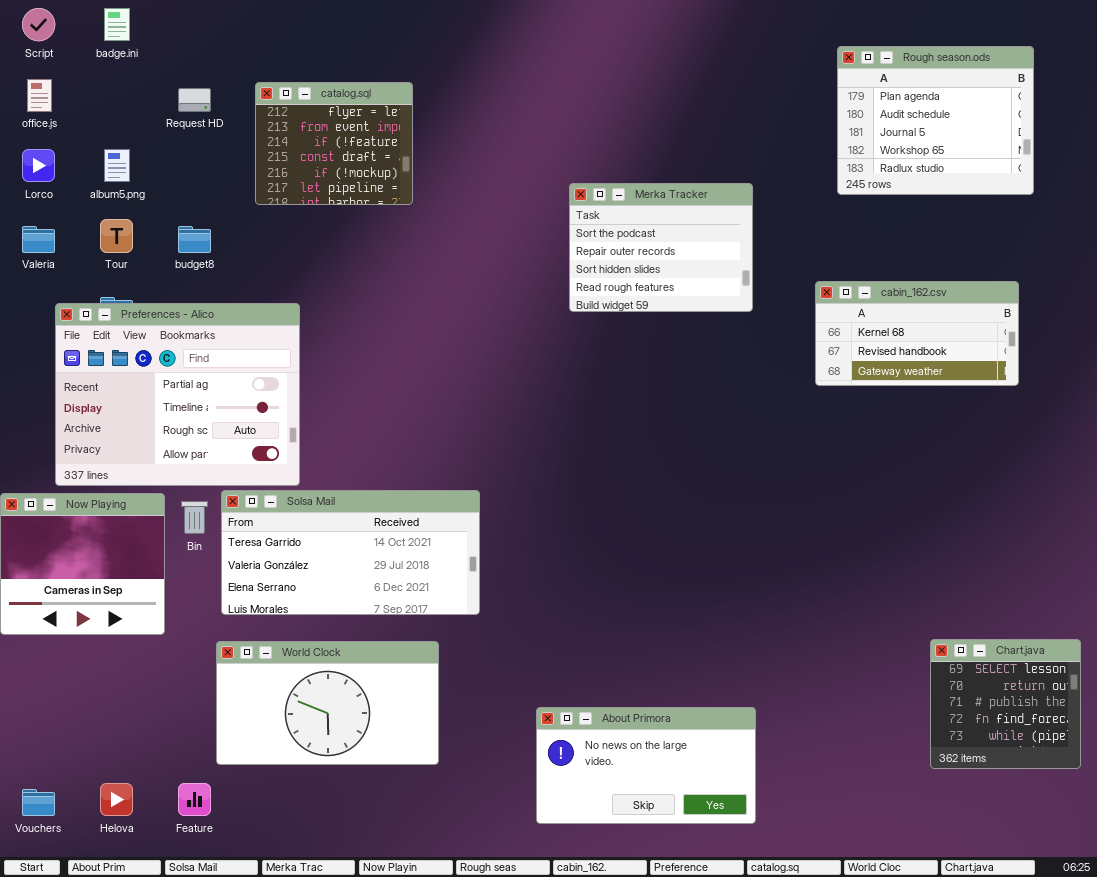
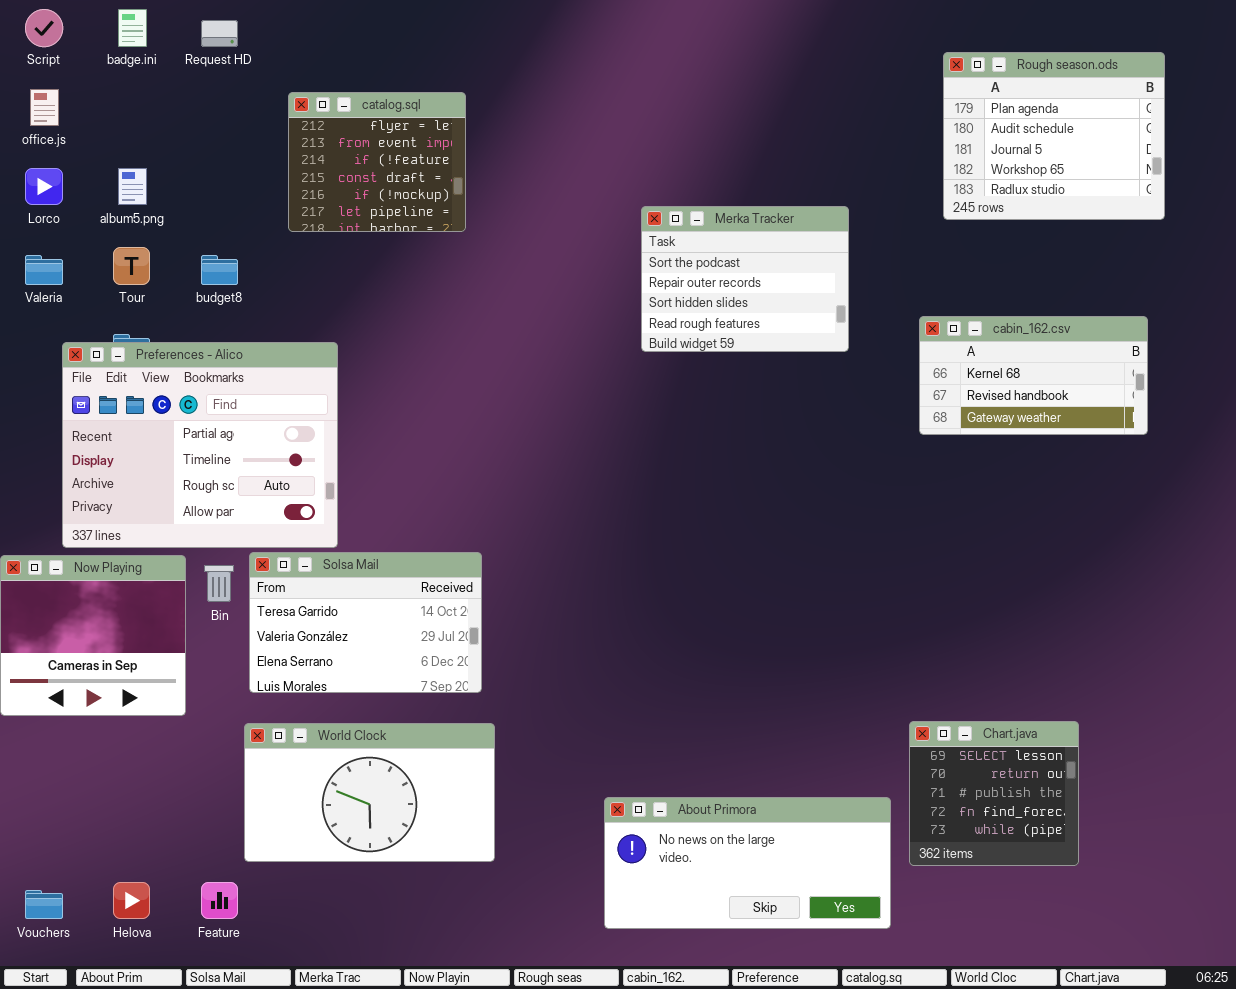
Request HD: [178,88,211,112] -> [201,20,238,47], moved
Solsa Mail: [221,490,480,615] -> [249,552,482,693], resized
Chart.java: [930,639,1081,769] -> [909,721,1079,866], moved
About Primora: [536,707,756,824] -> [604,797,891,929], resized

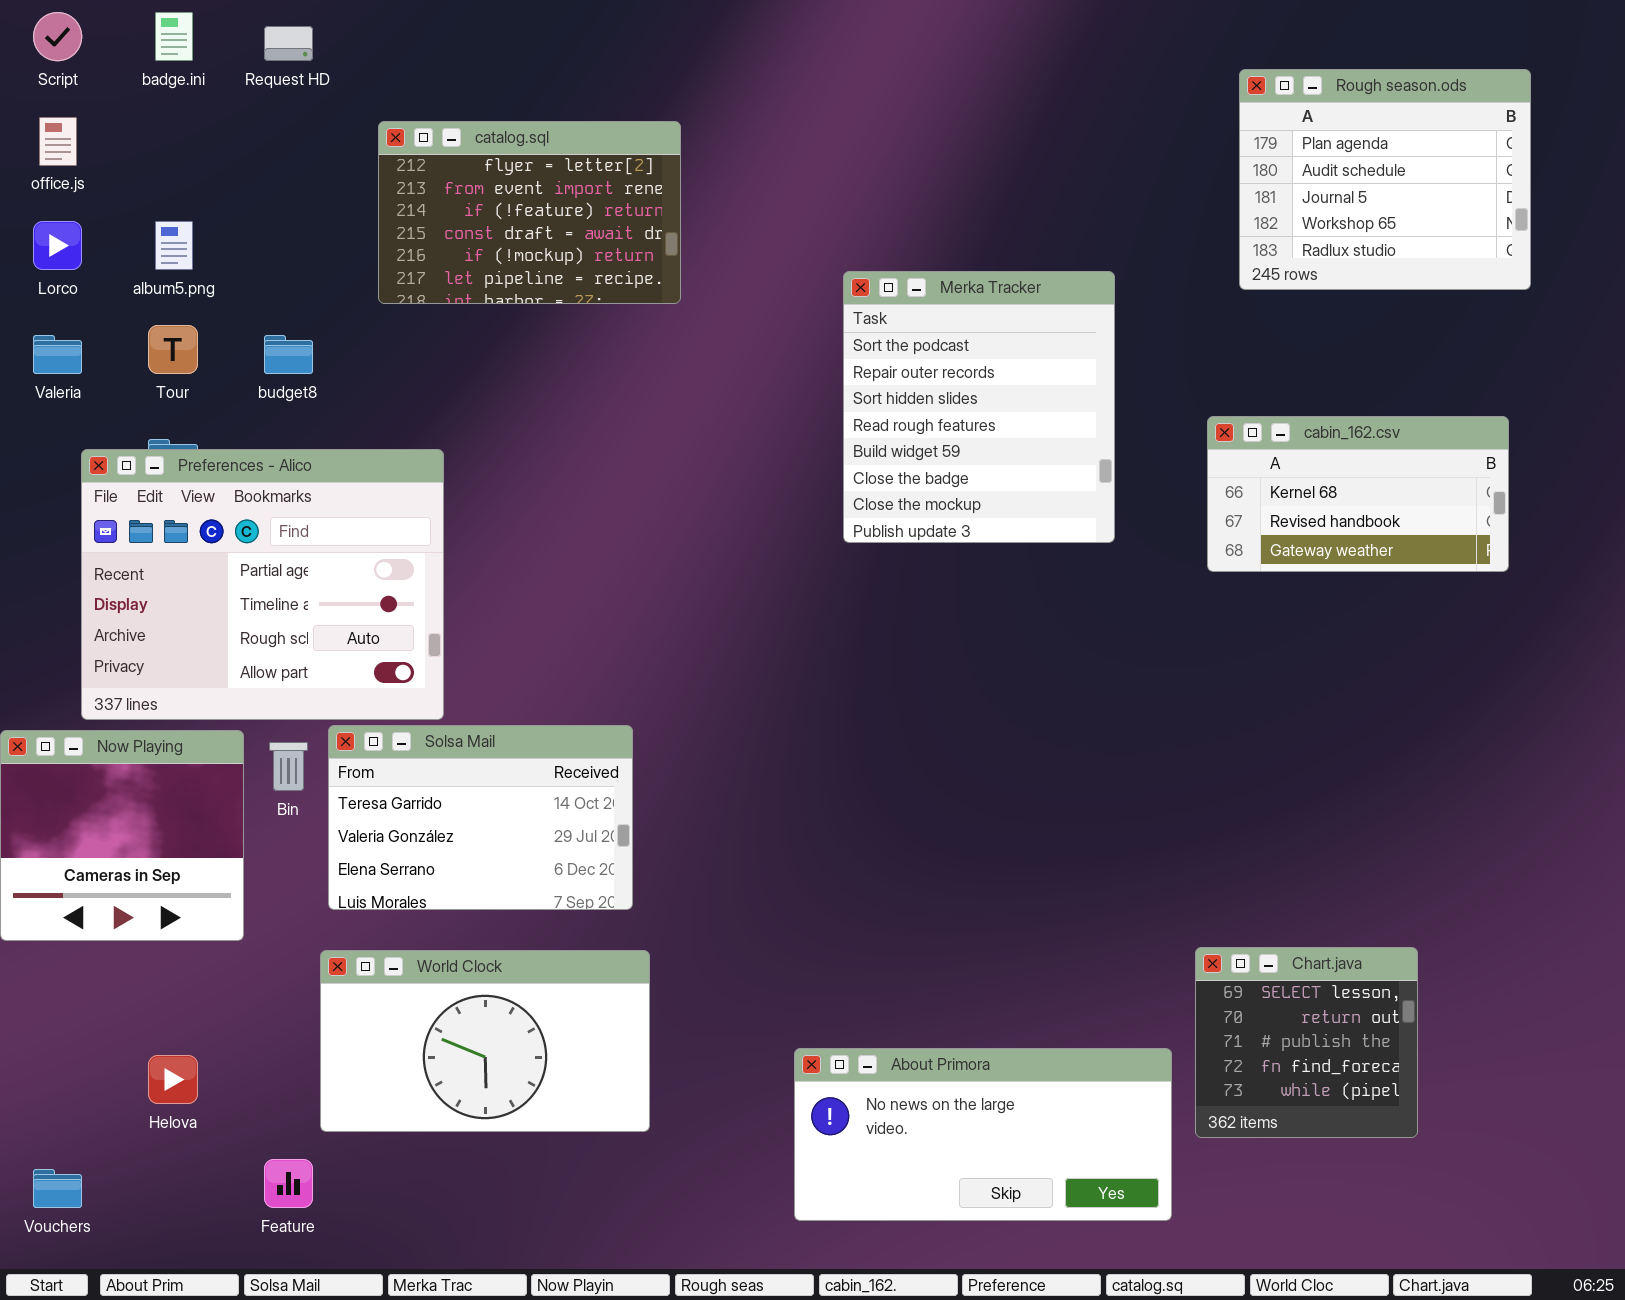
catalog.sql: [288,92,466,232] -> [378,121,681,304], resized
Merka Tracker: [641,206,849,352] -> [843,271,1115,543], resized
Helova: [113,882,150,919] -> [148,1055,198,1104], moved

